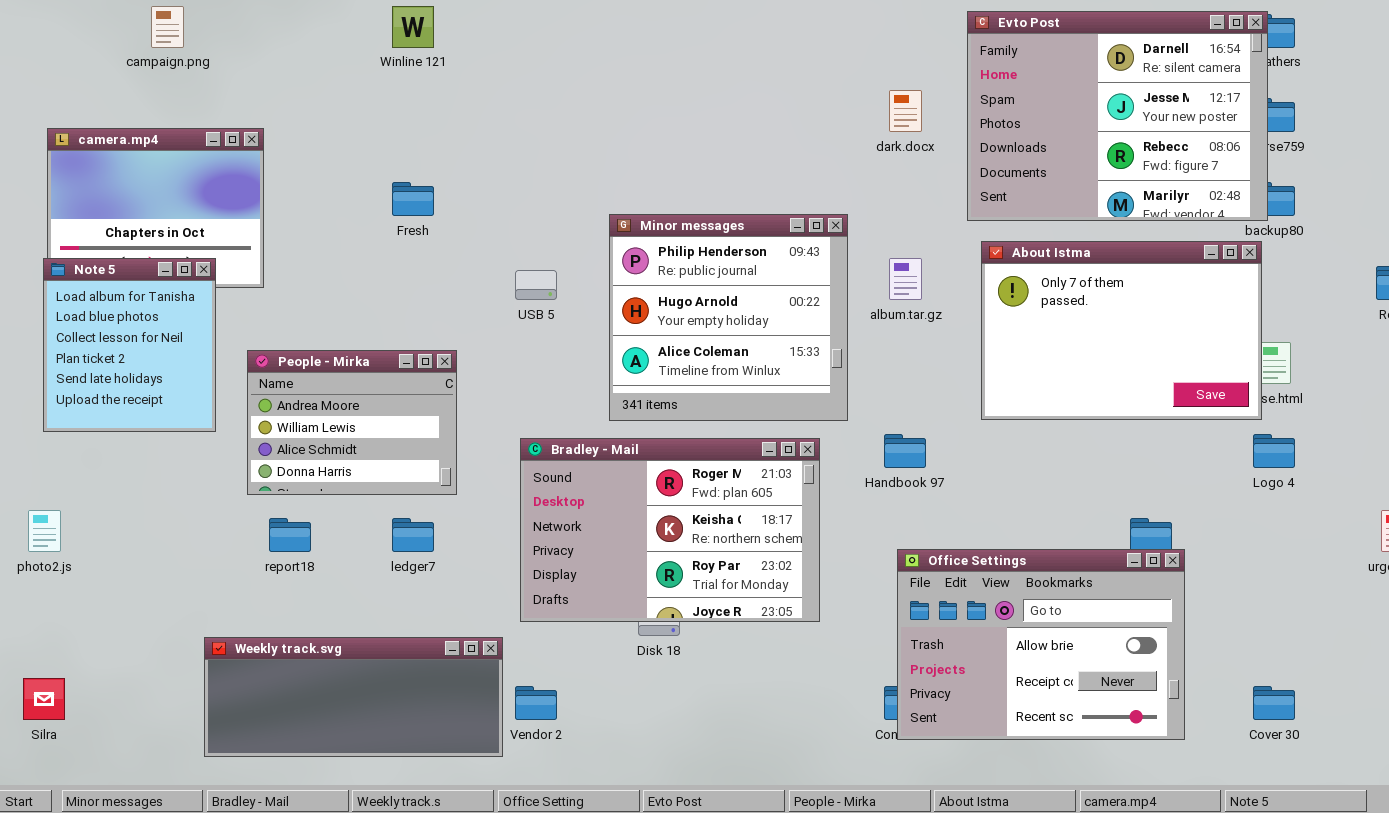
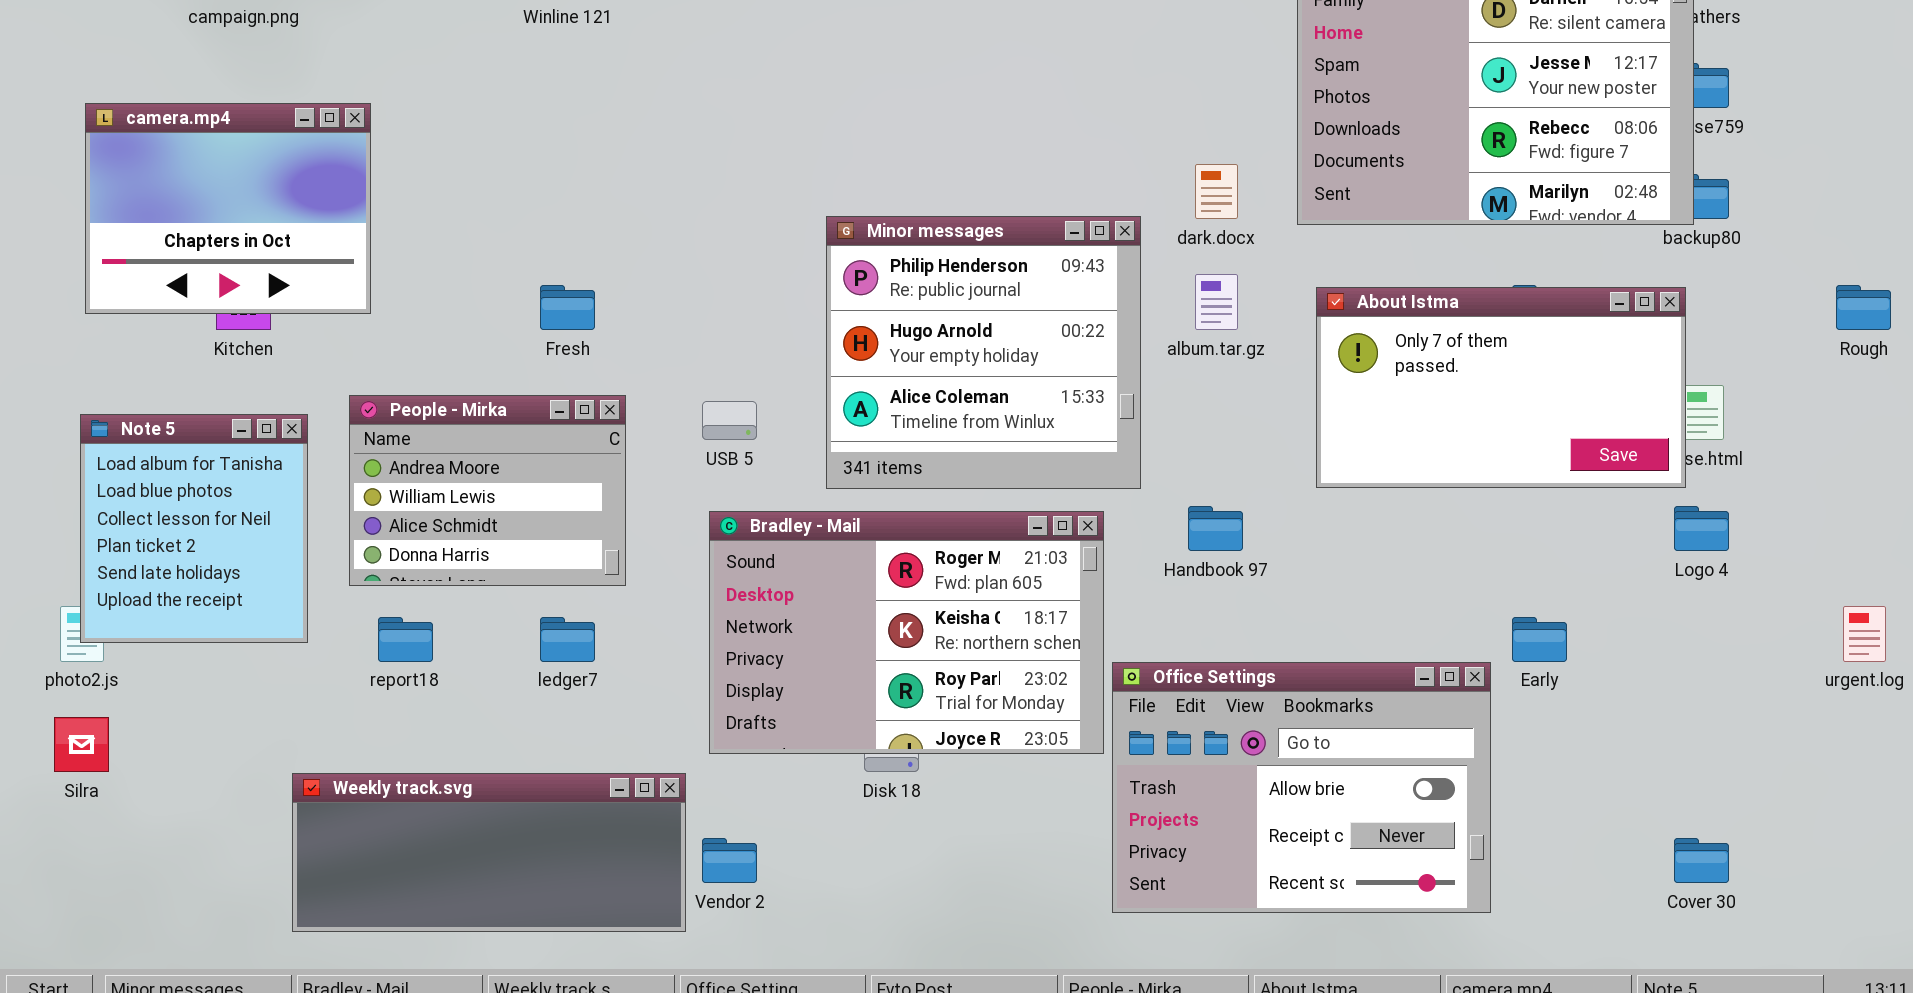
dark.docx: [889,90,922,132] -> [1195,164,1238,219], moved
Fresh: [392,182,434,216] -> [540,285,595,330], moved
About Istma: [981,241,1262,420] -> [1316,287,1686,488], resized
Note 5: [43,258,216,432] -> [80,414,308,643], moved
USB 5: [515,270,557,300] -> [702,401,757,440], moved
Office Settings: [897,549,1185,740] -> [1112,662,1491,913], moved
Silra: [23,678,65,720] -> [54,717,109,772], moved

